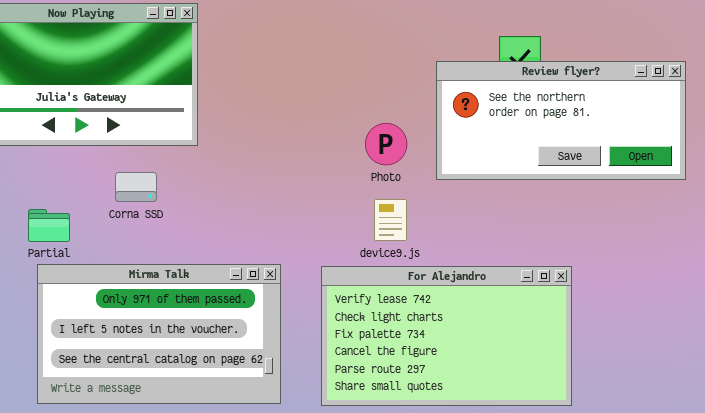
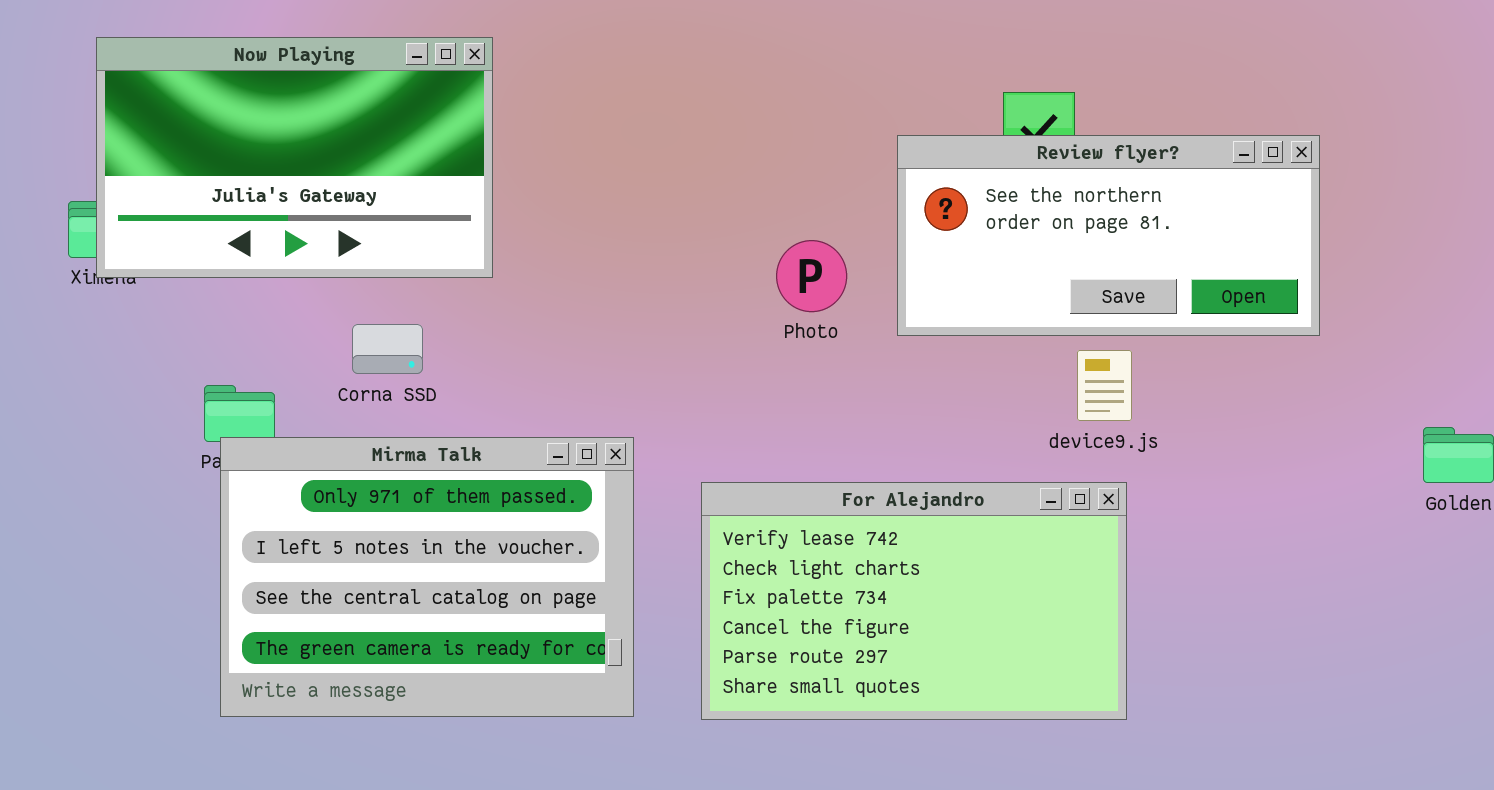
device9.js: [374,199,407,241] -> [1077,350,1132,421], moved
Mirma Talk: [37,264,281,404] -> [220,437,634,717], resized

